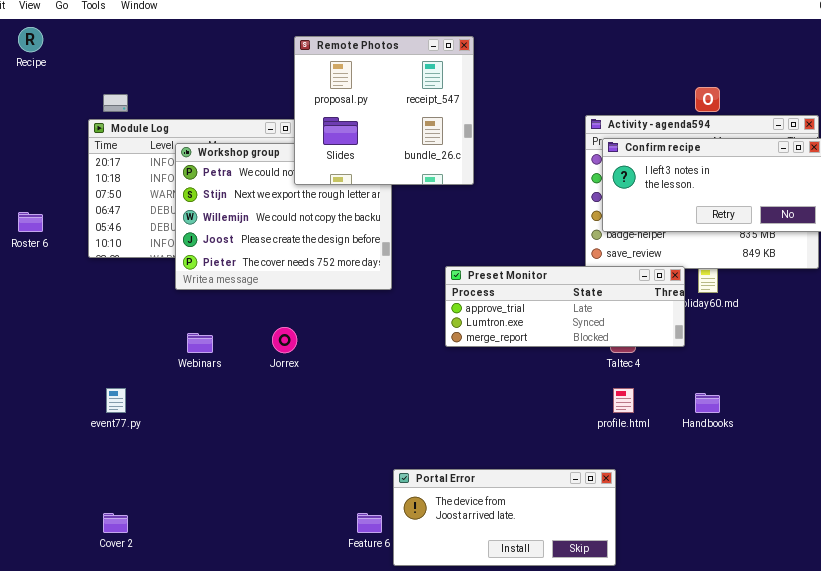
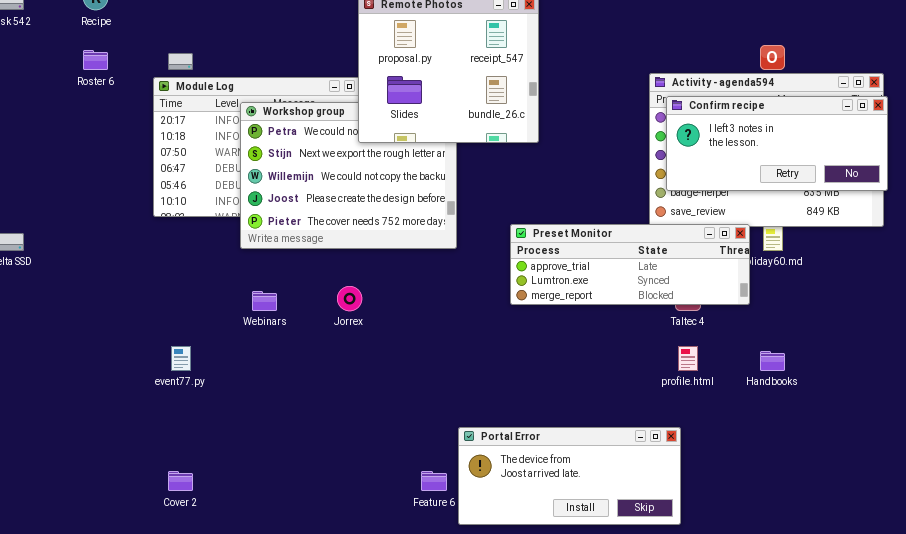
Roster 6: [18,212,43,232] -> [83,50,108,70], moved

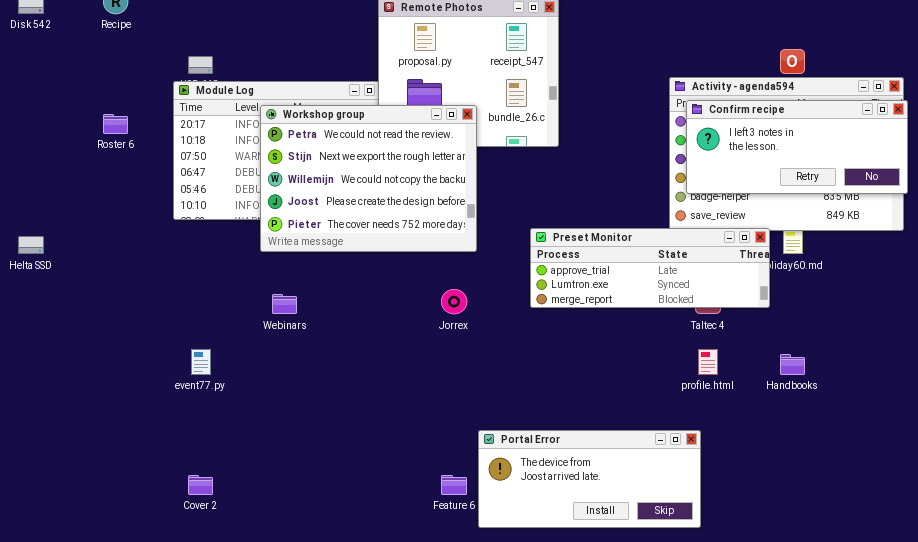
Roster 6: [83,50,108,70] -> [103,114,128,134], moved
Workshop group: [240,102,457,249] -> [260,105,477,252], raised
Jorrex: [337,286,362,311] -> [441,289,467,314], moved

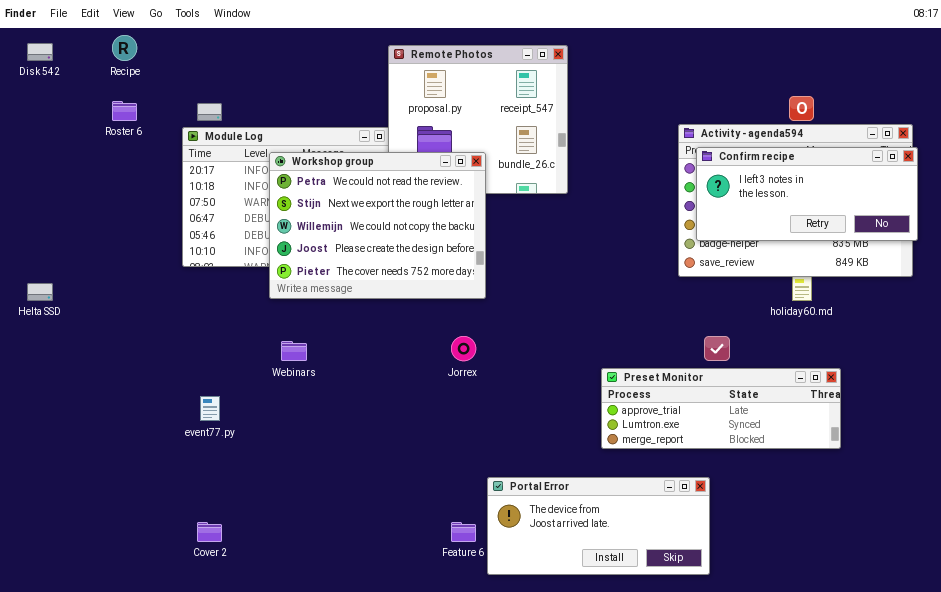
Roster 6: [103,114,128,134] -> [112,101,137,121], moved
Preset Monitor: [530,228,770,308] -> [601,368,841,449], moved

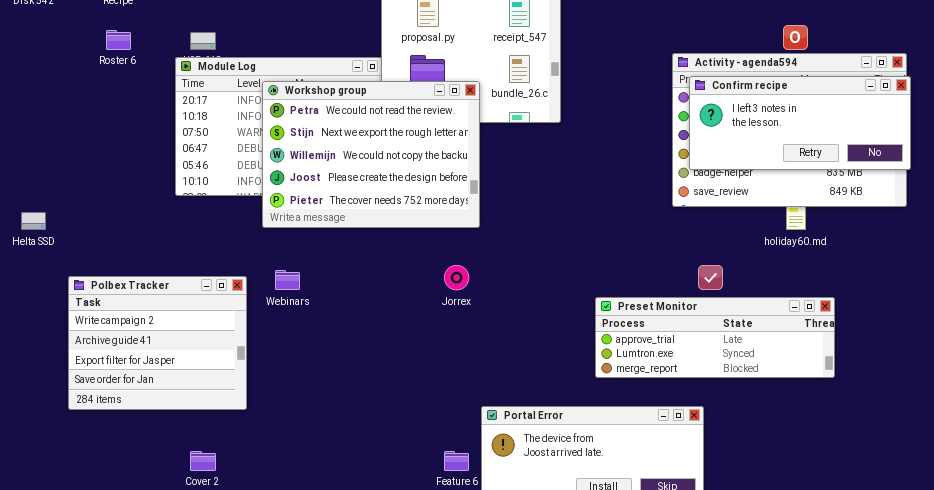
Polbex Tracker: none -> [68,276,247,410], opened

